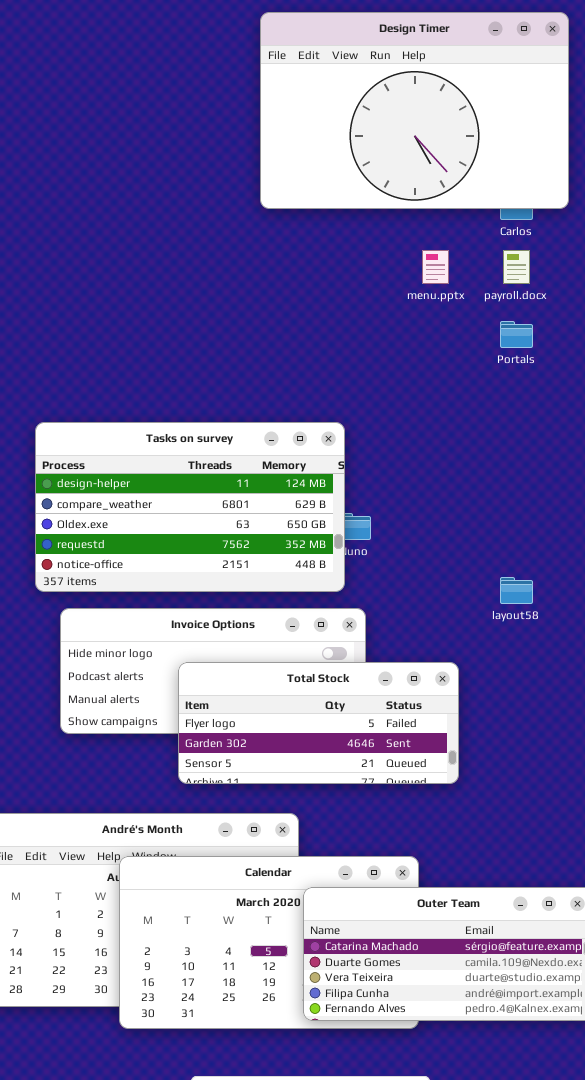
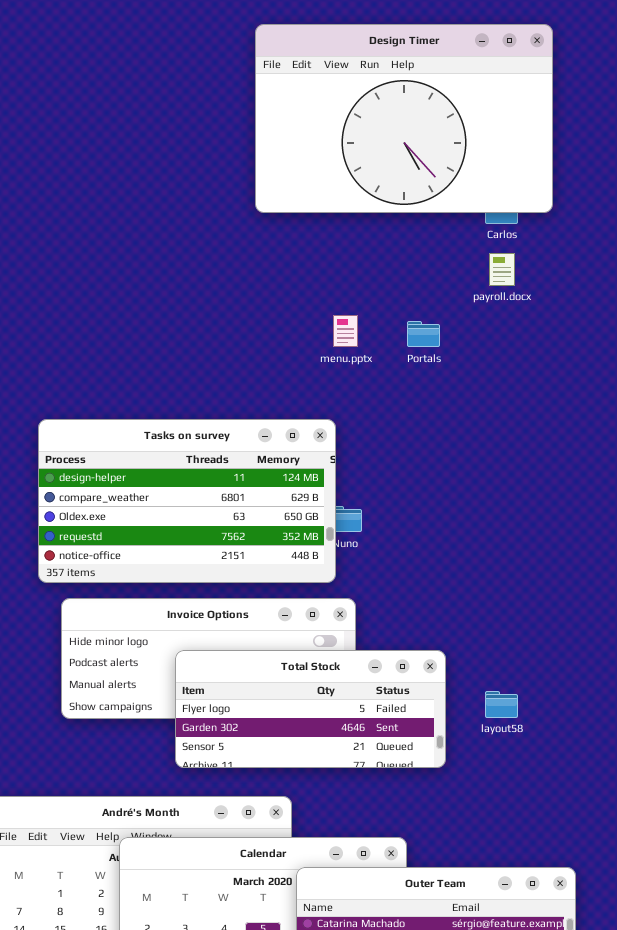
menu.pptx: [422,250,449,284] -> [333,315,358,347], moved
Portals: [500,321,533,348] -> [407,321,440,347], moved
layout58: [500,577,533,604] -> [485,691,518,718], moved

